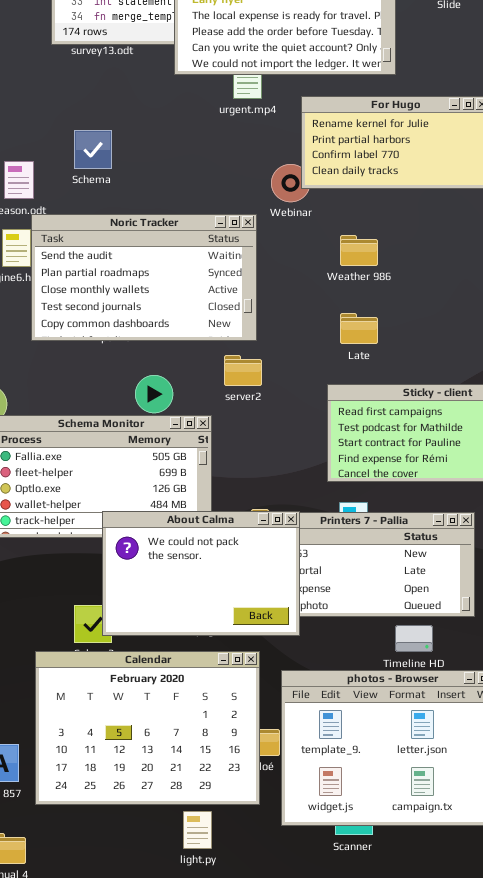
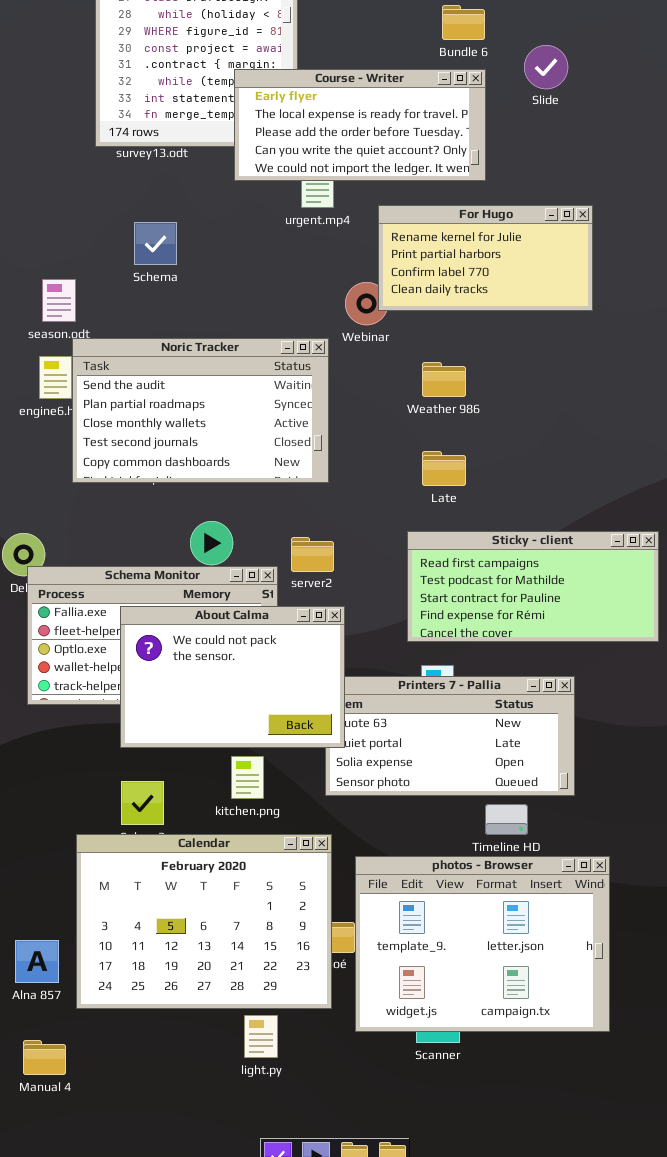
Schema: [74,130,112,169] -> [134,222,177,265], moved
server2: [224,355,262,386] -> [291,537,334,572], moved
About Calma: [102,511,300,636] -> [120,606,345,748], moved

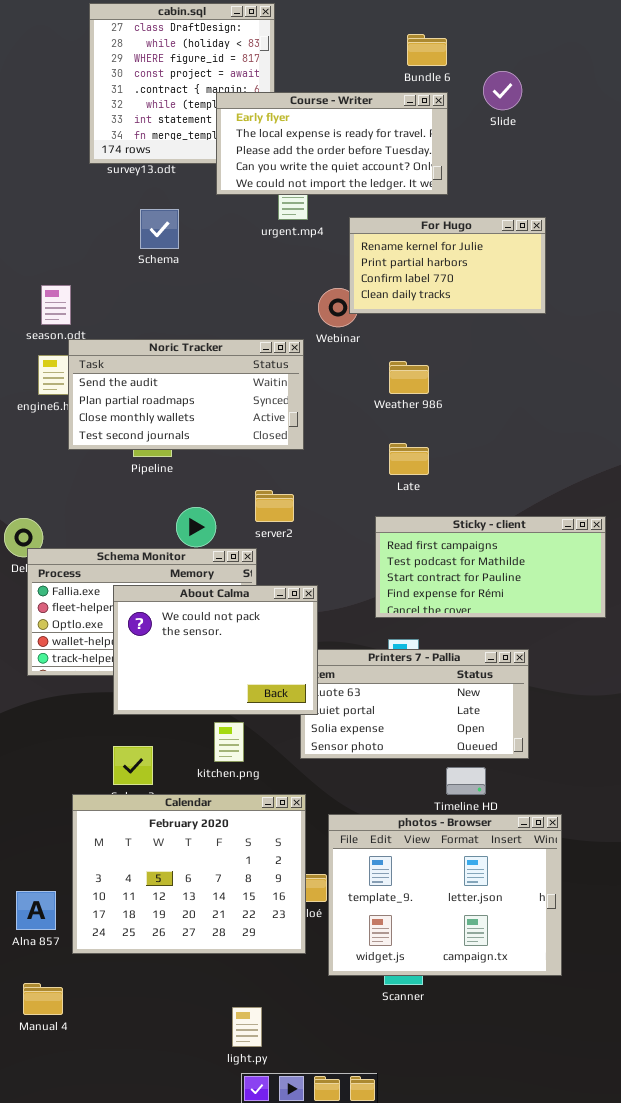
Schema: [134,222,177,265] -> [140,209,179,249], moved
Noric Tracker: [72,338,329,483] -> [68,339,304,450], resized
server2: [291,537,334,572] -> [255,490,294,522], moved
light.py: [244,1015,278,1058] -> [232,1007,262,1047], moved

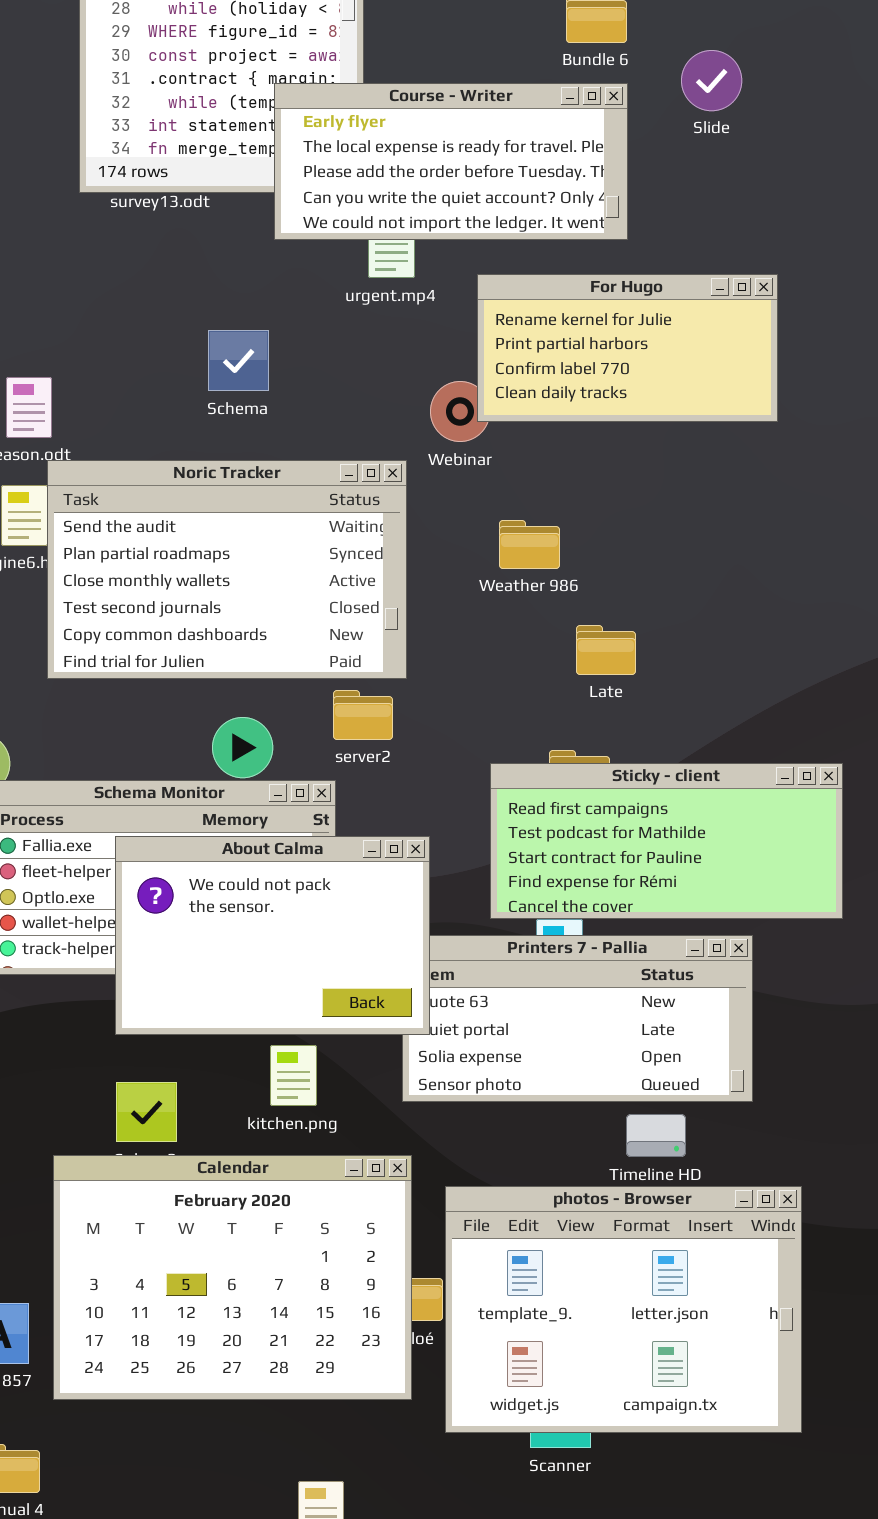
Schema: [140,209,179,249] -> [208,330,269,391], moved
Noric Tracker: [68,339,304,450] -> [47,460,407,679], resized
Weather 986: [389,361,429,394] -> [499,520,560,569], moved
Late: [389,443,429,475] -> [576,625,636,675], moved
Sticky - client: [375,516,606,618] -> [490,763,843,919], moved

